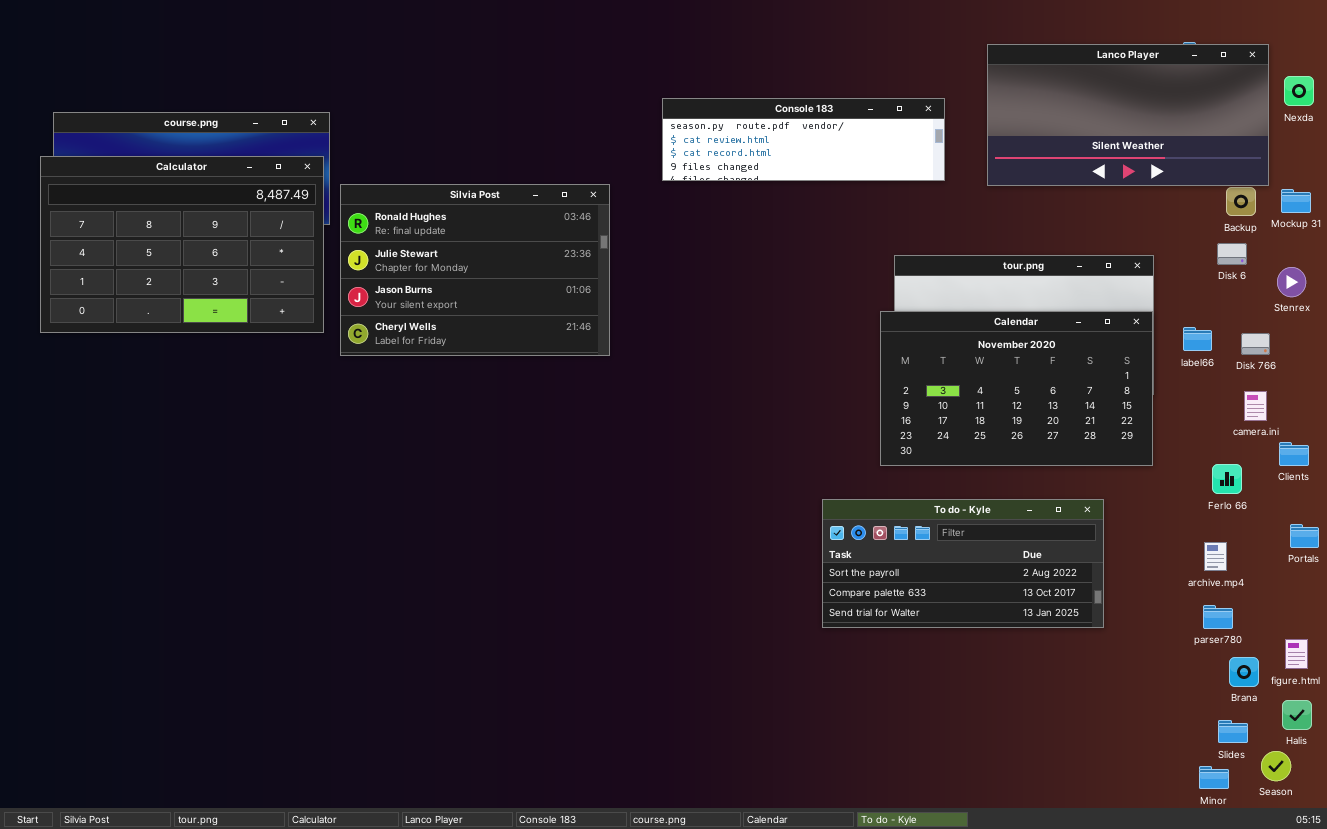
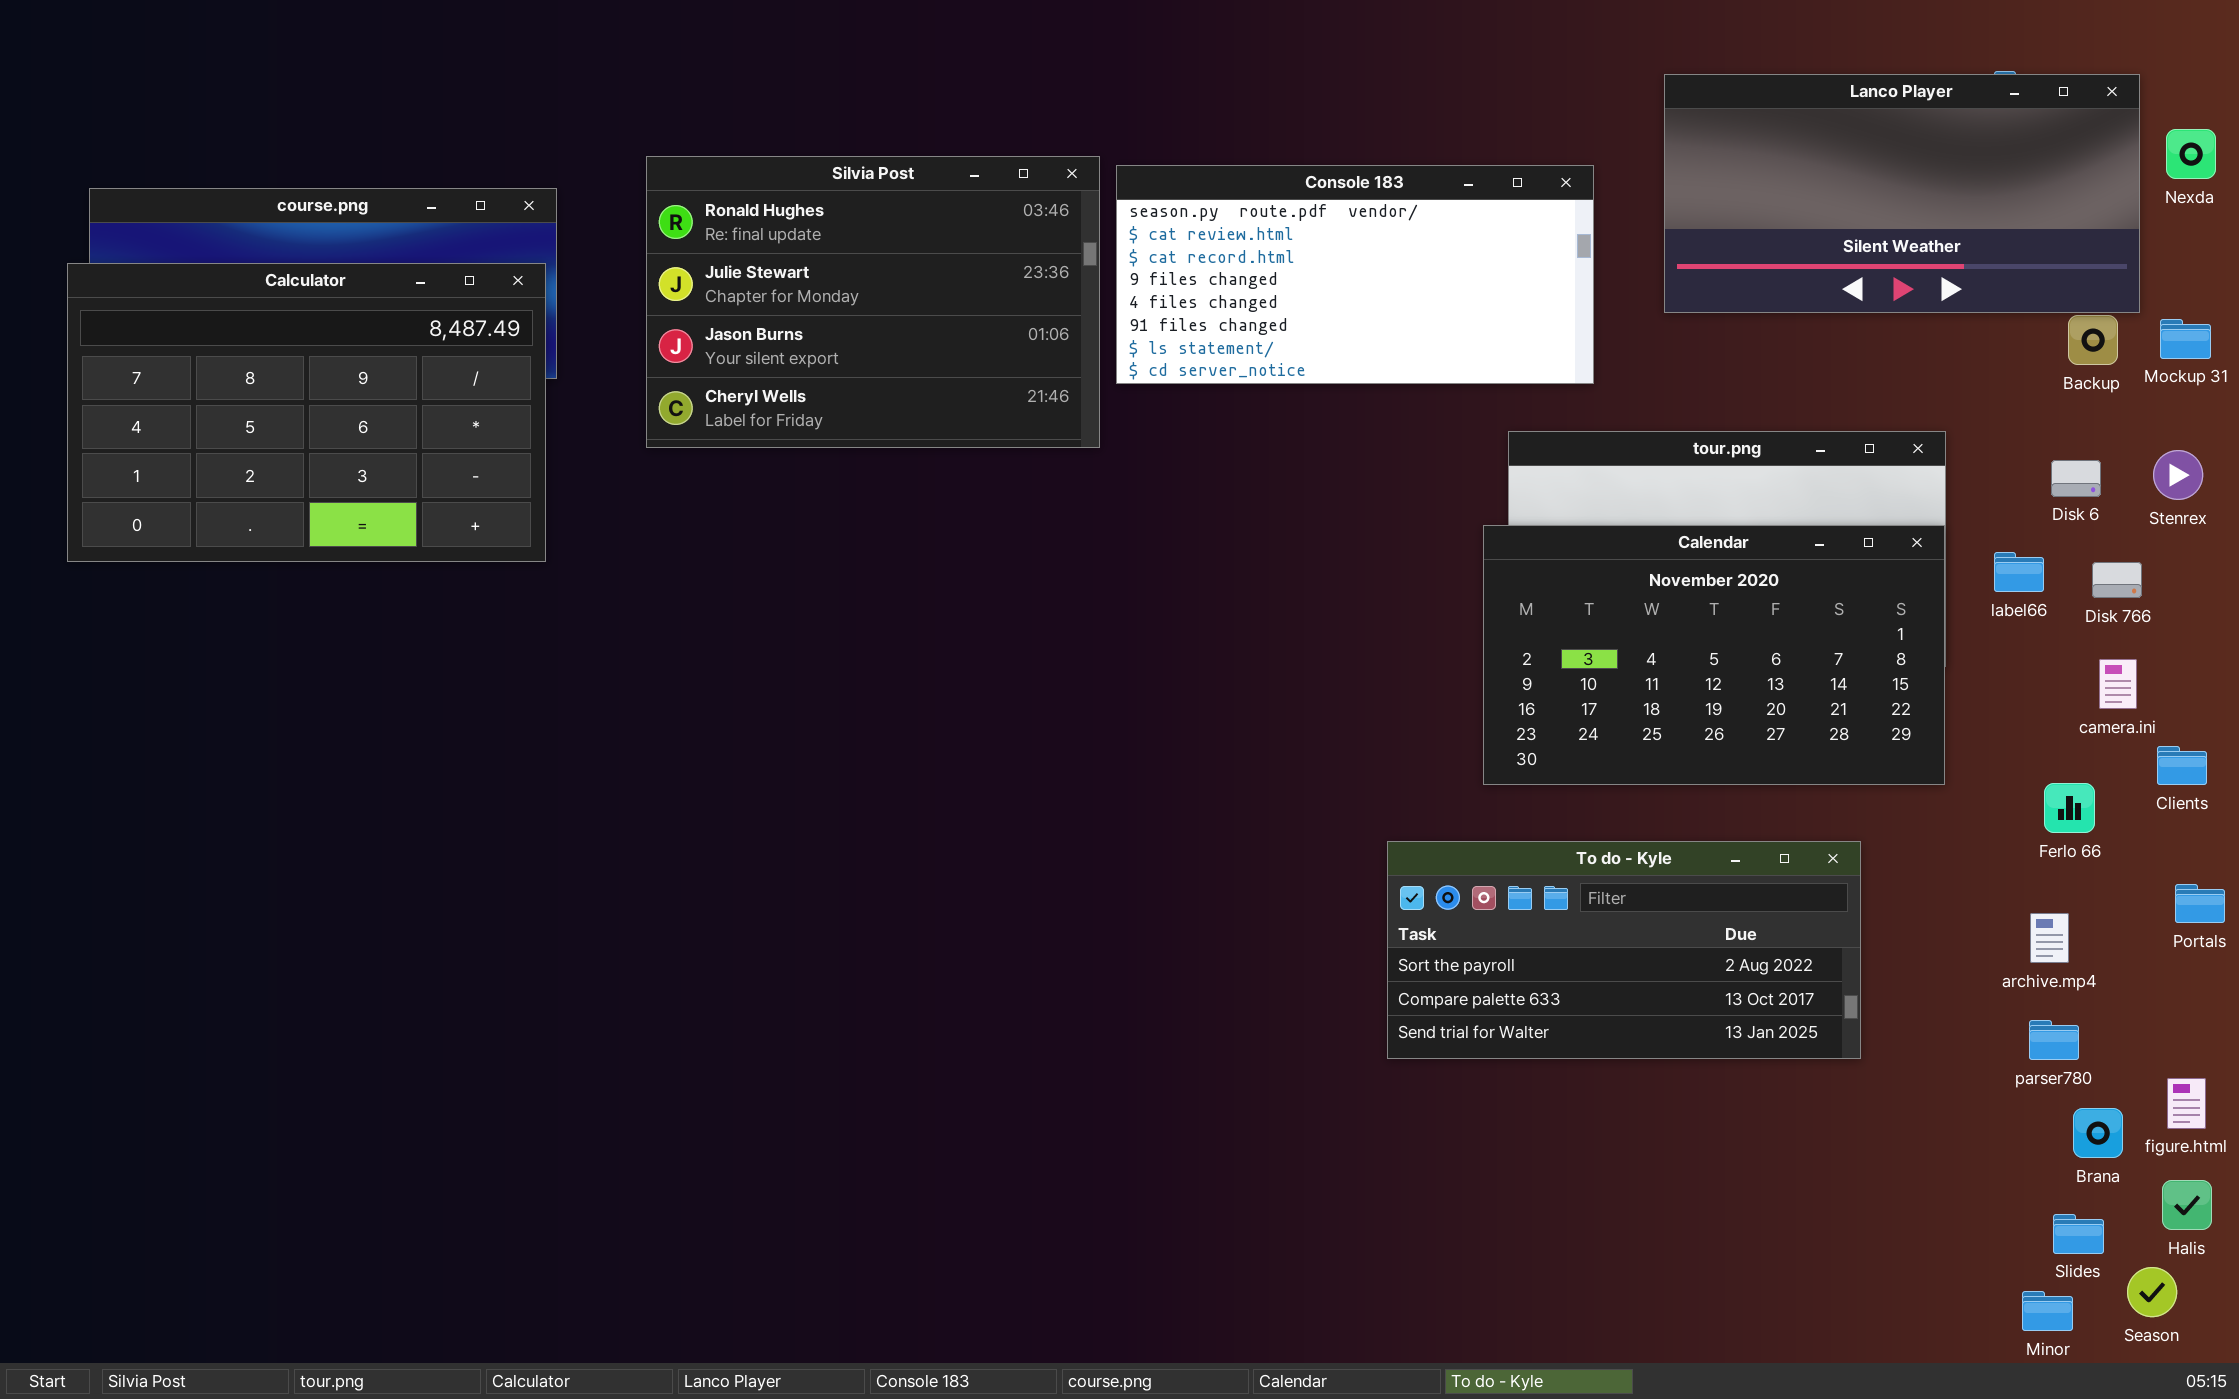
Console 183: [662,98,945,181] -> [1116,165,1594,384], resized
Silvia Post: [340,184,610,356] -> [646,156,1100,448], moved
Disk 6: [1217,243,1247,265] -> [2051,460,2101,497], moved

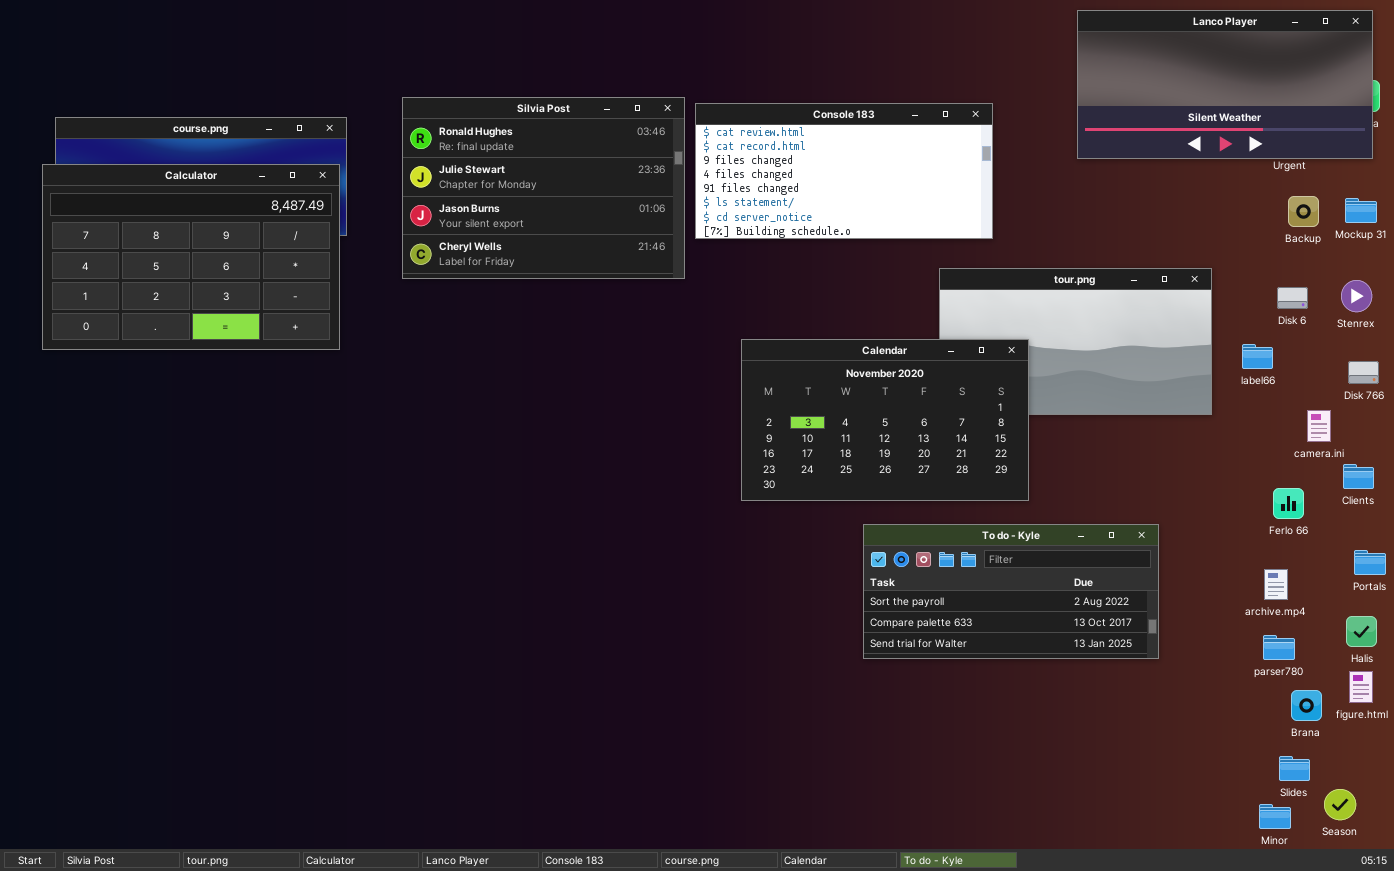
Lanco Player: [1664,74,2140,313] -> [1077,10,1373,159], moved
Console 183: [1116,165,1594,384] -> [695,103,993,239], scrolled down 1 row
Calendar: [1483,525,1945,785] -> [741,339,1029,501], moved
Disk 766: [2092,562,2142,598] -> [1348,361,1379,384], moved
Halis: [2162,1180,2212,1230] -> [1346,616,1377,647], moved

